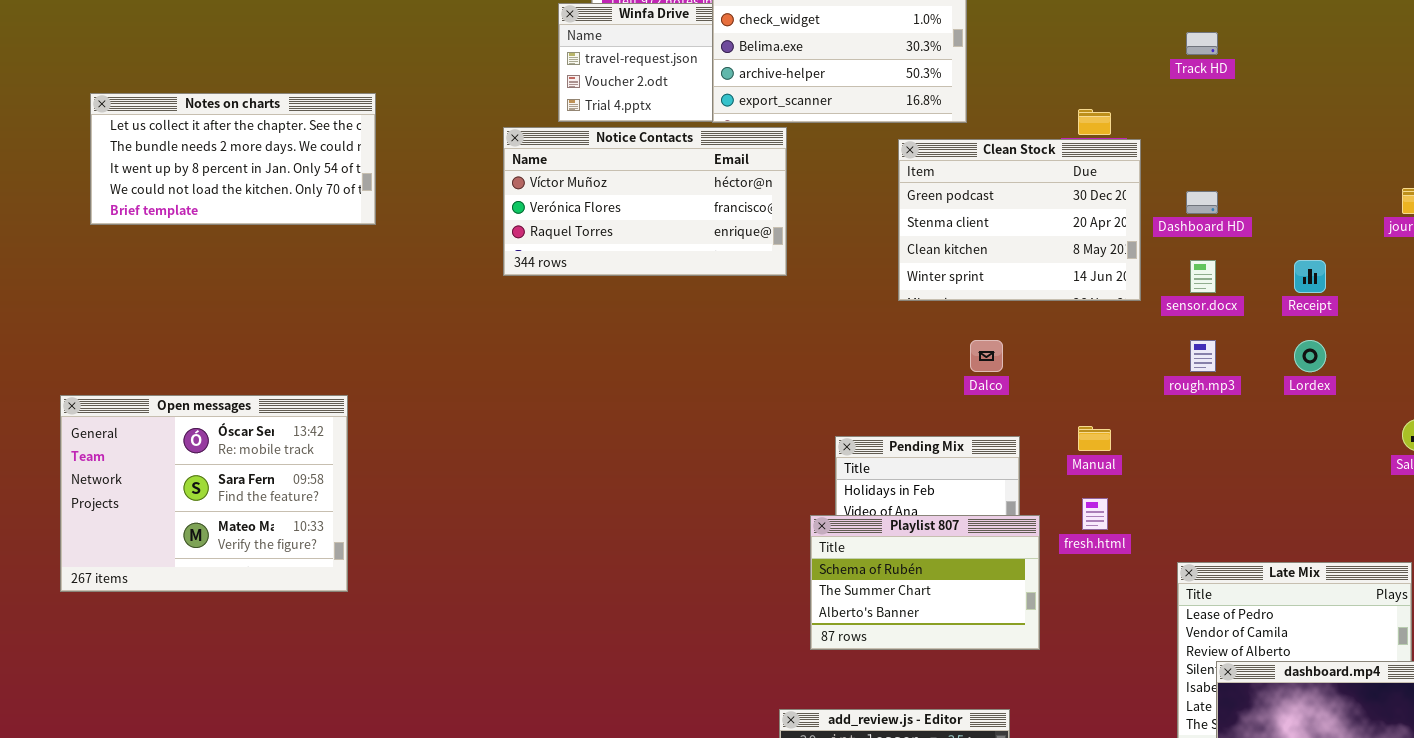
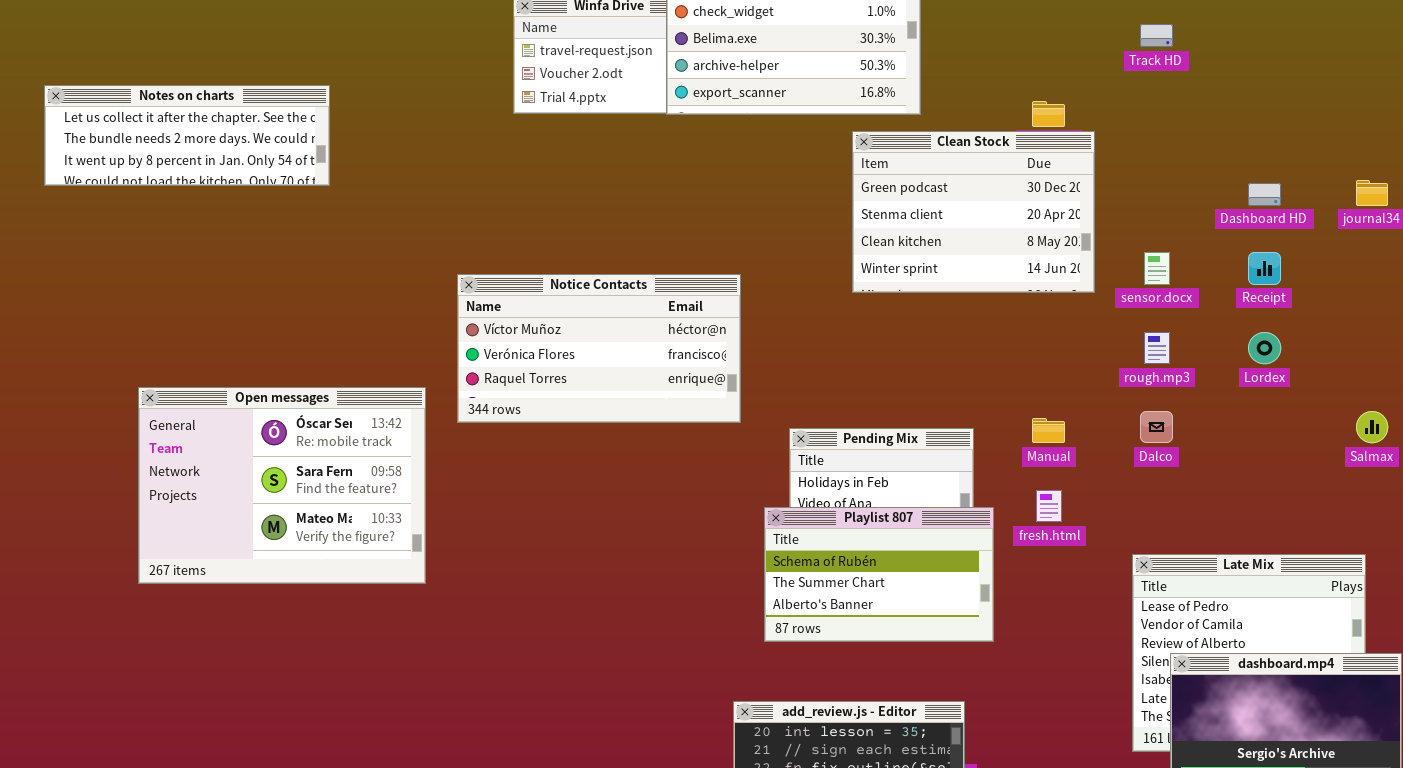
Notes on charts: [90,93,376,225] -> [44,85,330,186], resized
Notice Contacts: [503,127,787,276] -> [457,274,741,423], moved
Dashboard HD: [1186,191,1218,214] -> [1248,183,1281,206], moved
Dalco: [970,340,1003,372] -> [1140,411,1173,443], moved
Open messages: [60,395,348,592] -> [138,387,426,584], moved

